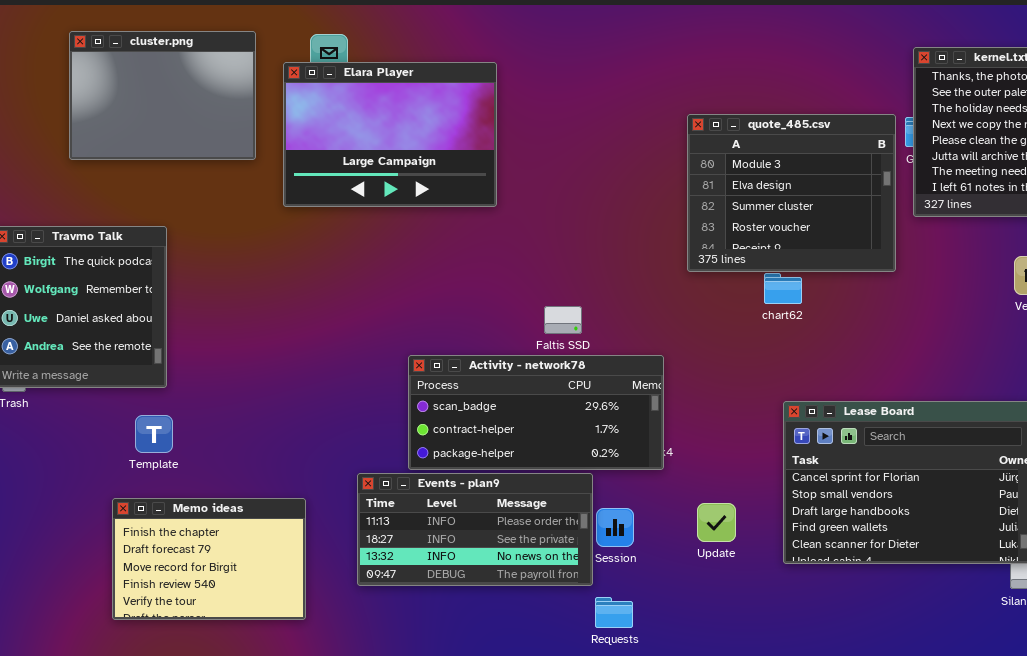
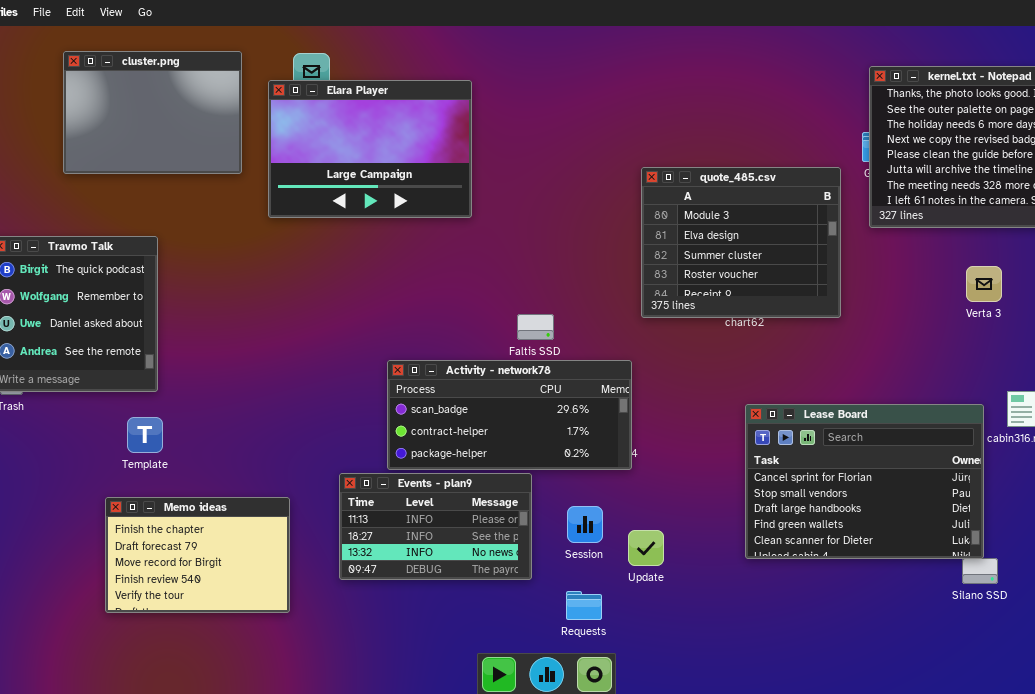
quote_485.csv: [687,114,896,272] -> [641,167,841,318], moved
Events - plan9: [357,473,593,586] -> [339,473,532,580], resized
Update: [697,503,736,542] -> [628,530,664,566], moved

